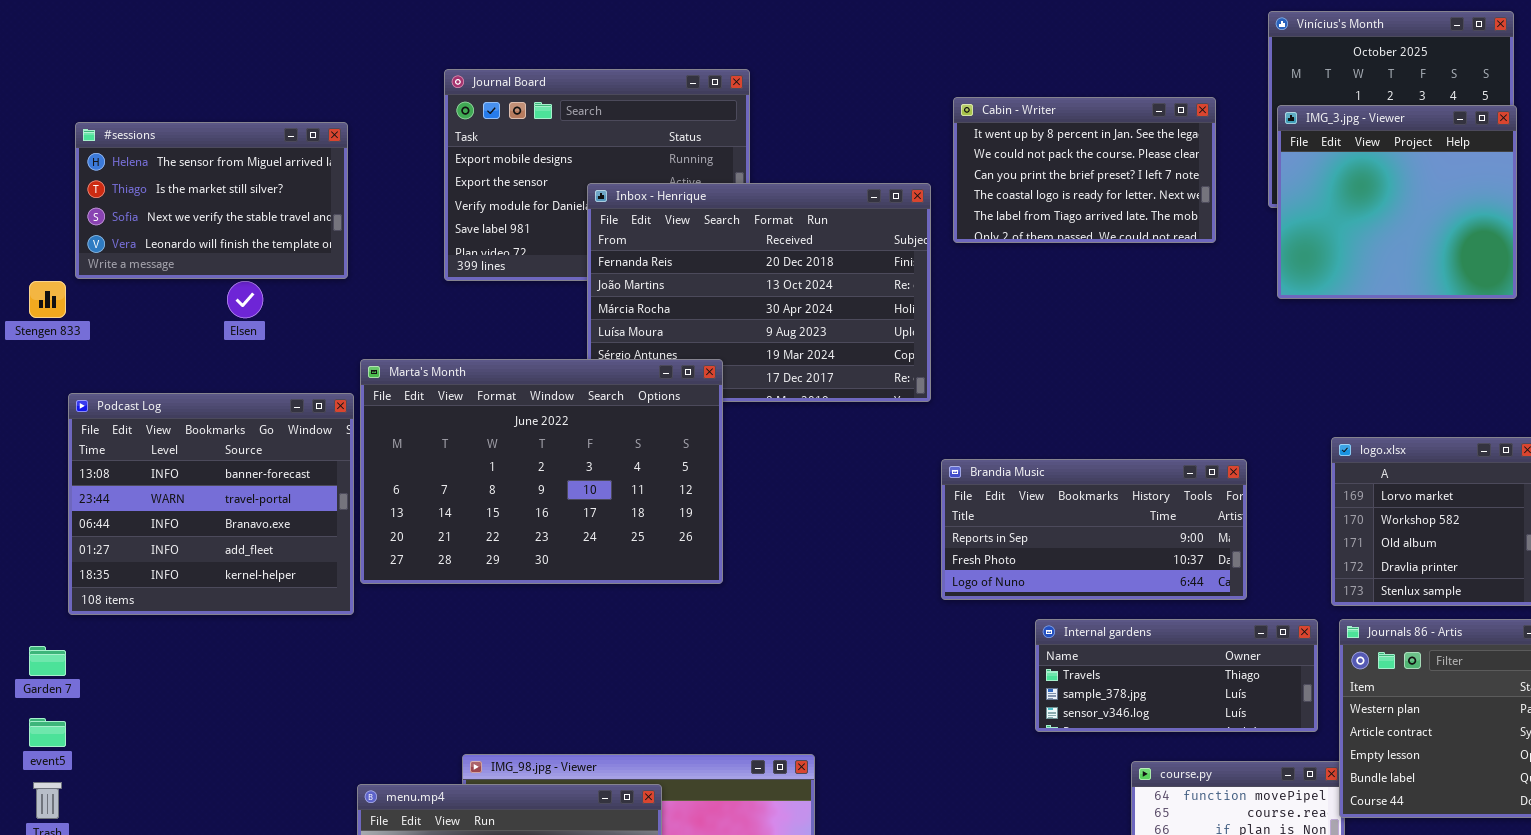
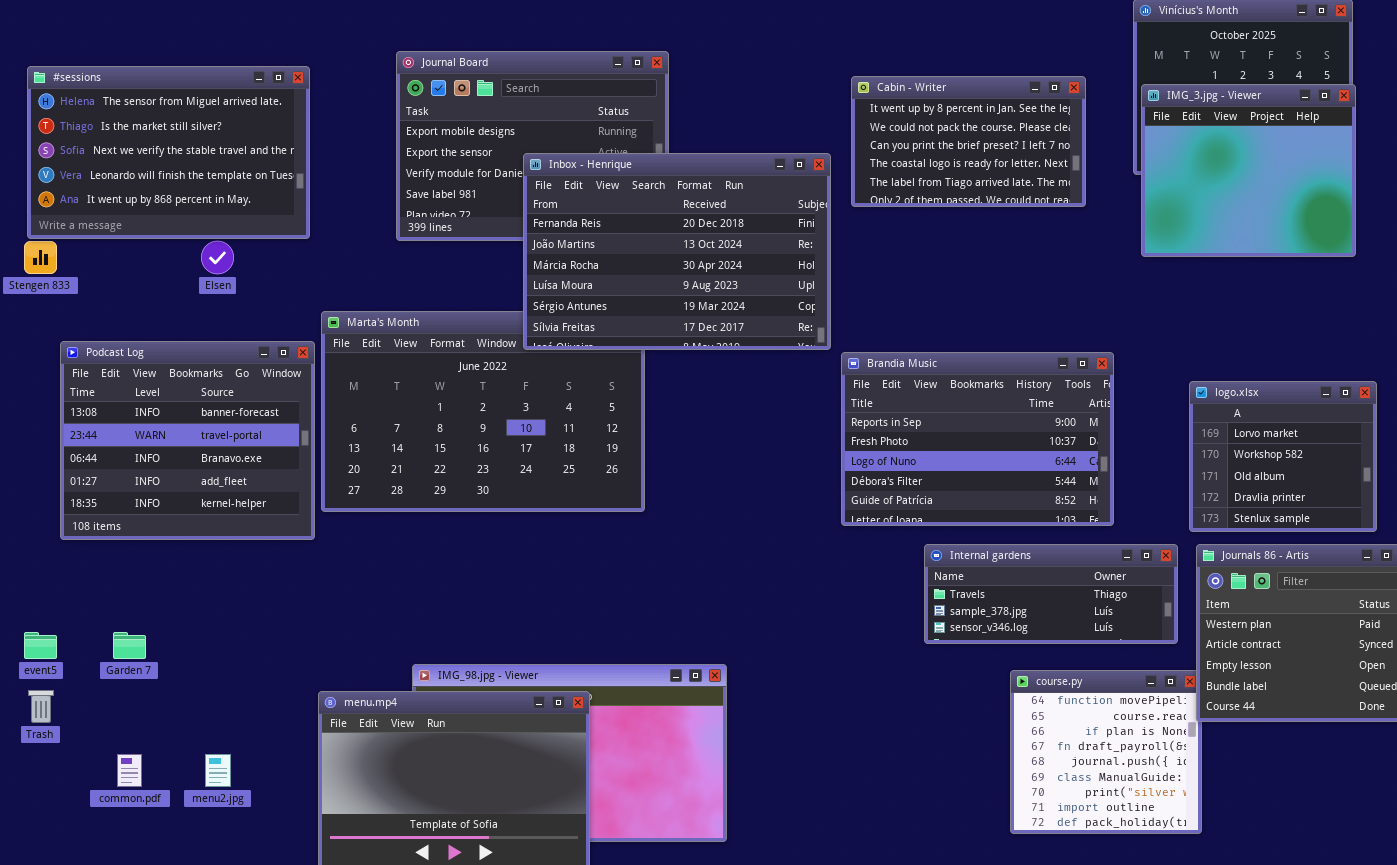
#sessions: [75,122,348,279] -> [27,66,310,239], resized
Inbox - Henrique: [587,183,931,402] -> [523,153,831,350], raised
Brandia Music: [941,459,1247,600] -> [841,352,1114,526], resized
Garden 7: [29,646,66,676] -> [113,632,146,659], moved

